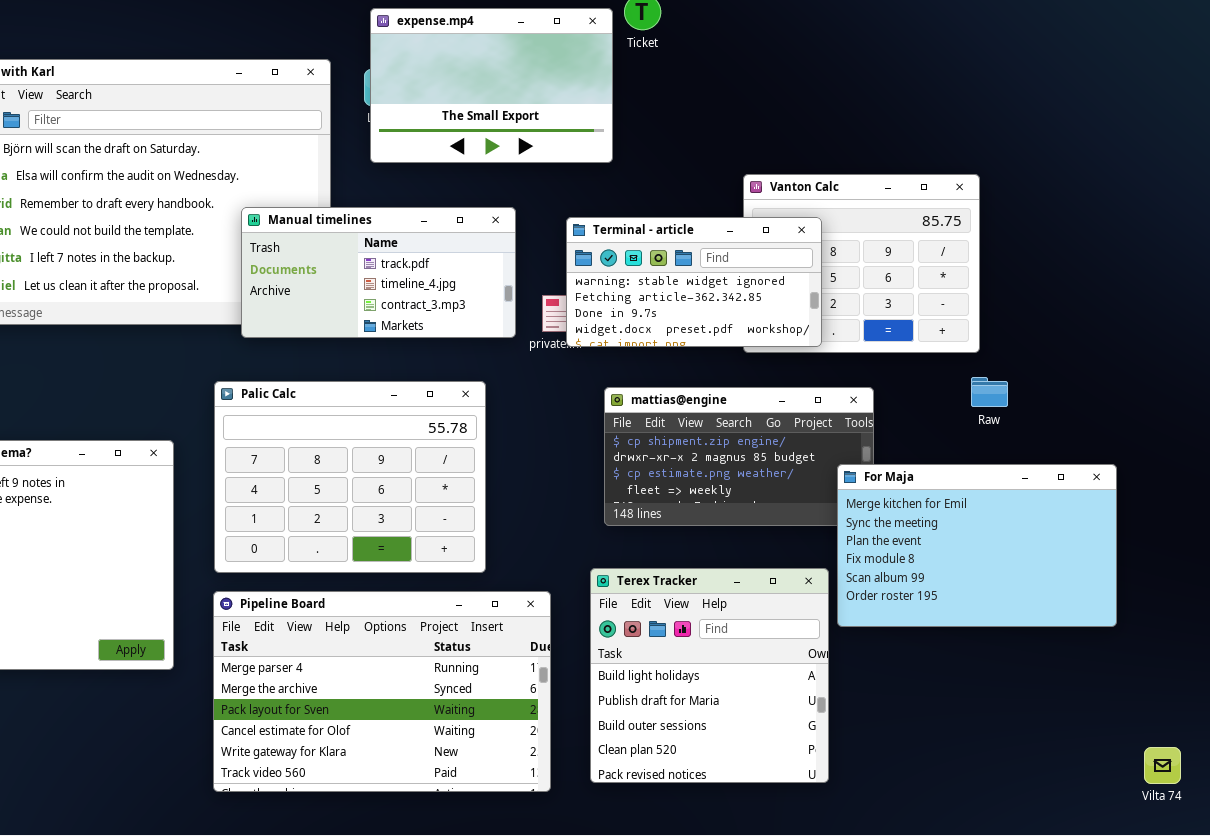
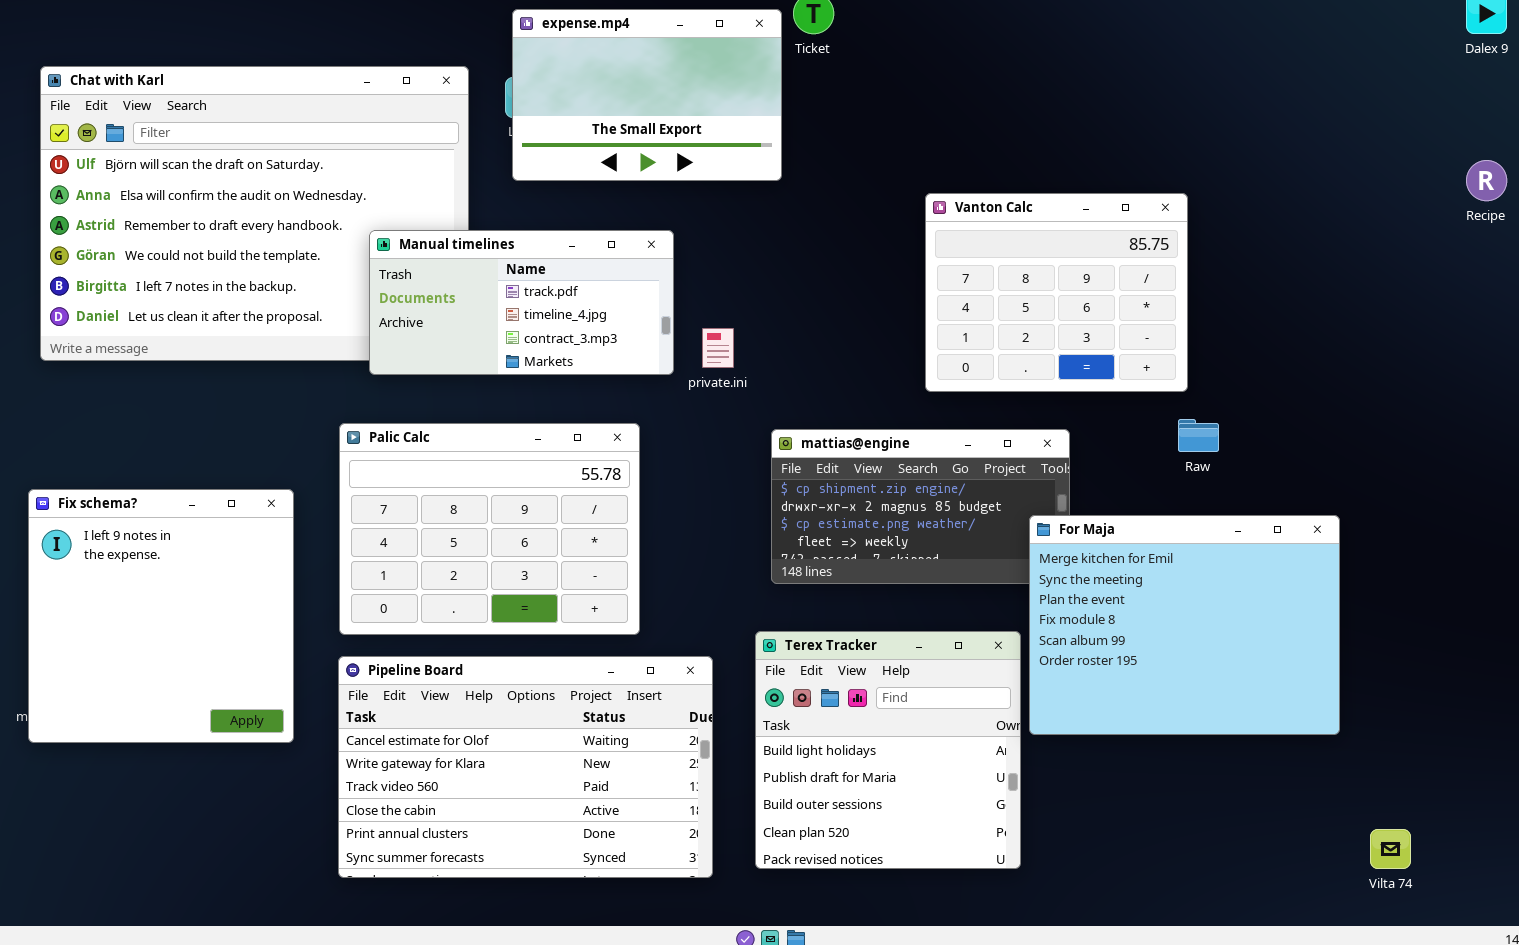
Terminal - article: [566,217,822,347] -> none, closed
For Maja: [837,464,1117,627] -> [1029,515,1340,735], resized
Pipeline Board: [213,591,551,792] -> [338,656,713,878], scrolled down 3 rows

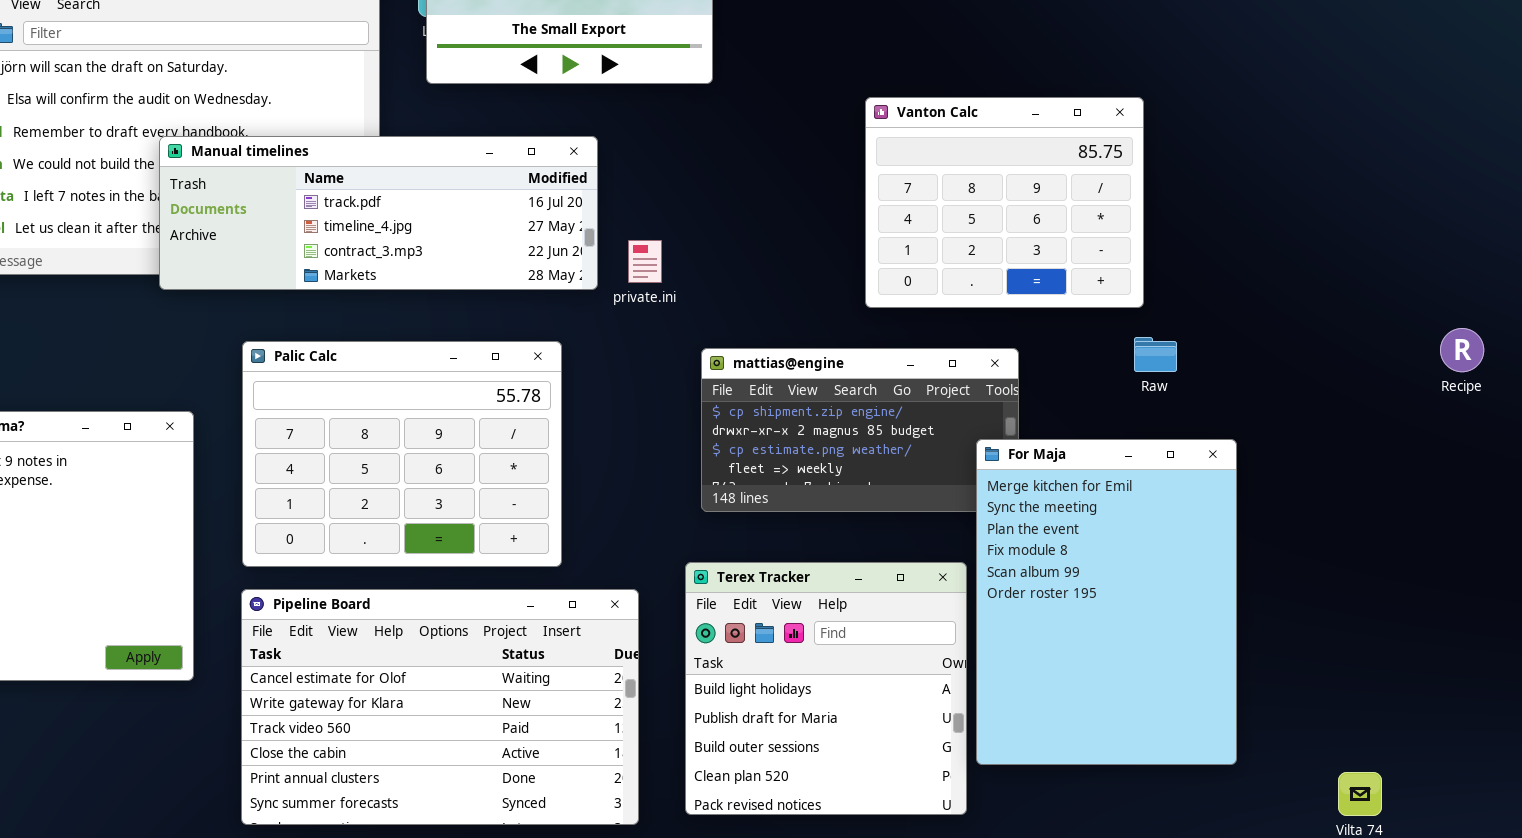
Recipe: [1466,160,1507,201] -> [1440,328,1484,372], moved
Manual timelines: [369,230,674,375] -> [159,136,598,290], resized
For Maja: [1029,515,1340,735] -> [976,439,1237,765], resized

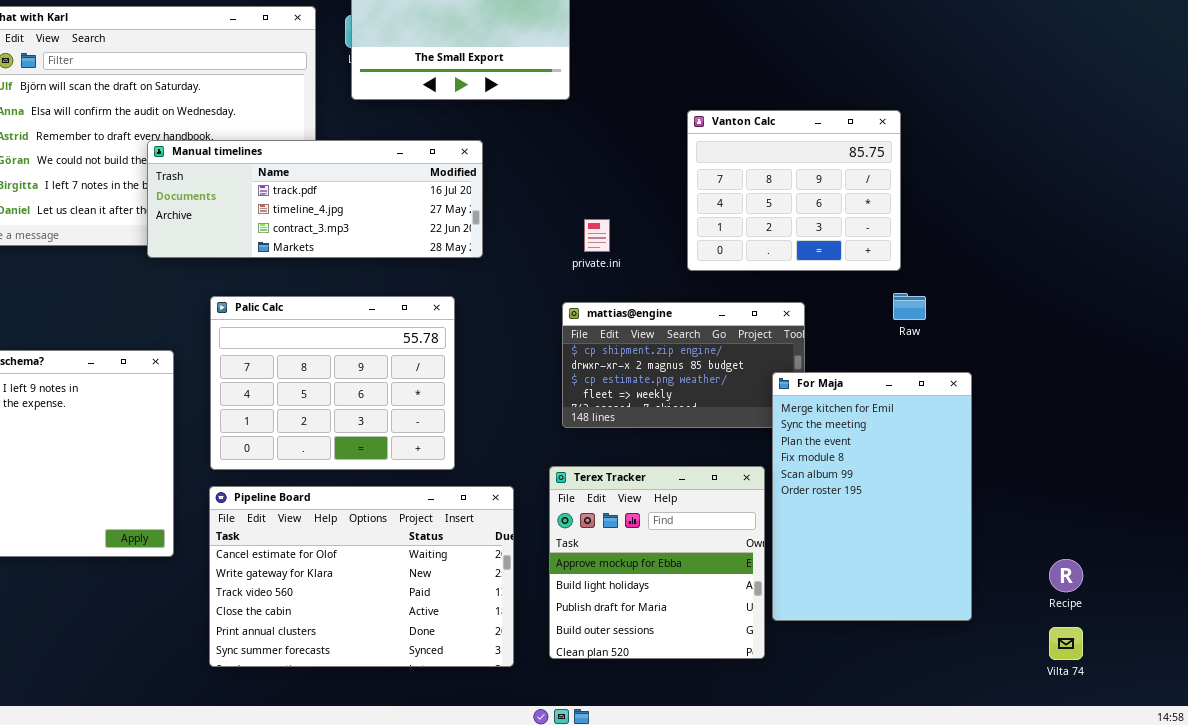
private.ini: [628,240,662,283] -> [584,219,610,252], moved
Recipe: [1440,328,1484,372] -> [1049,559,1083,592], moved
Terex Tracker: [685,562,967,815] -> [549,466,765,659], scrolled up 1 row

